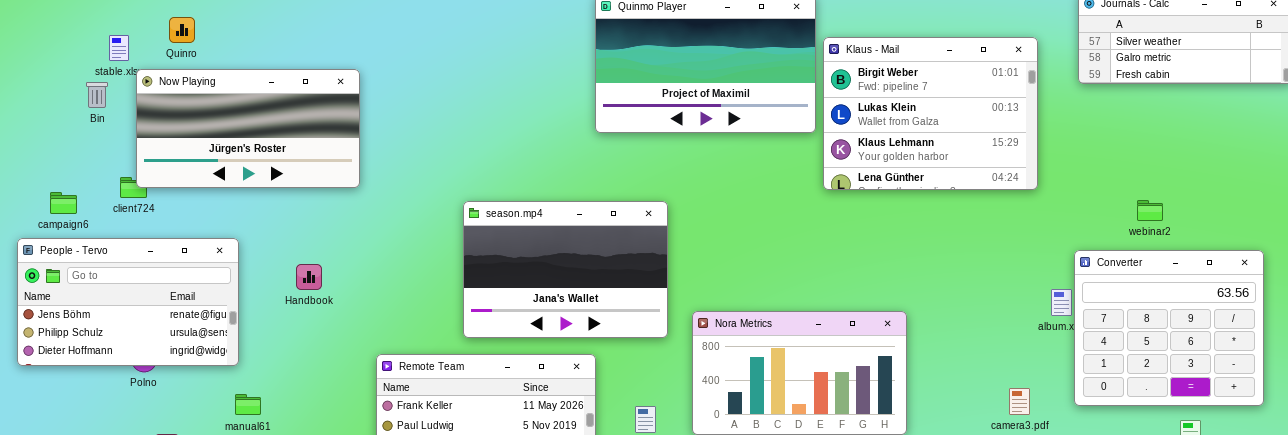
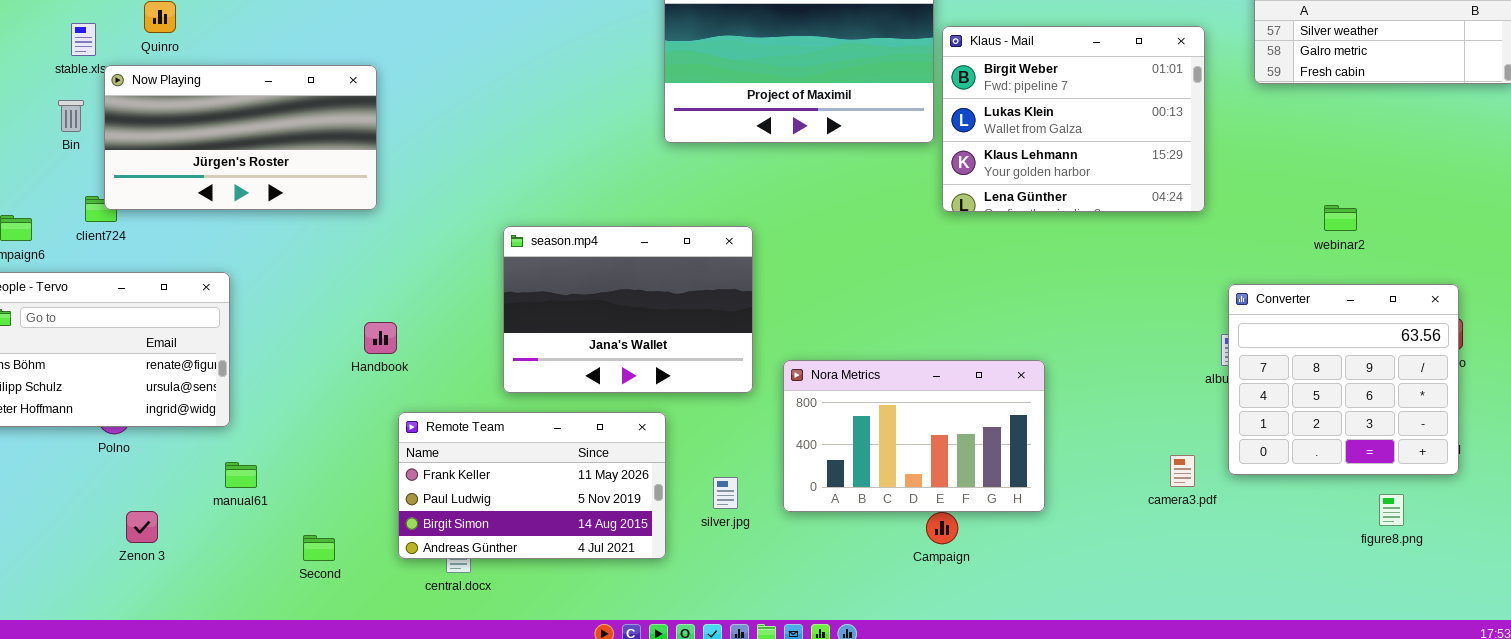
Bin: [86,82,108,108] -> [58,100,84,132], moved
webinar2: [1137,200,1163,221] -> [1324,205,1357,231], moved
Converter: [1074,250,1264,406] -> [1228,284,1459,475], moved
Handbook: [296,264,322,290] -> [364,322,397,354], moved

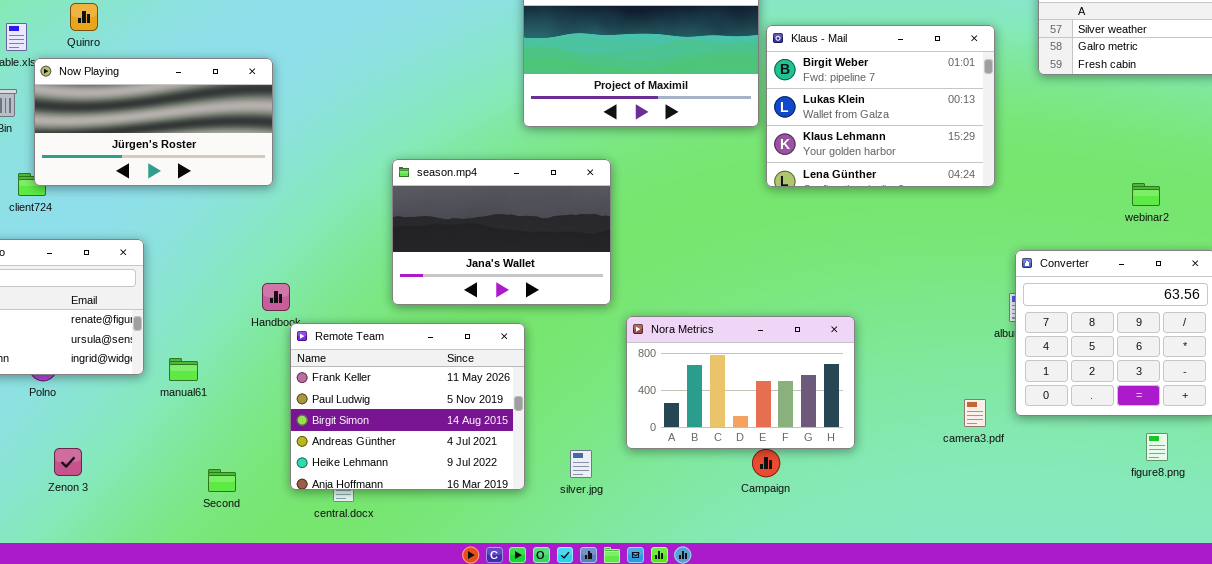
webinar2: [1324,205,1357,231] -> [1132,183,1160,206], moved
season.mp4: [503,226,753,393] -> [392,159,611,305], moved
Remote Team: [398,412,666,559] -> [290,323,525,490], resized
manual61: [225,462,257,488] -> [169,358,198,381], moved
silver.jpg: [713,477,738,509] -> [570,450,592,478], moved

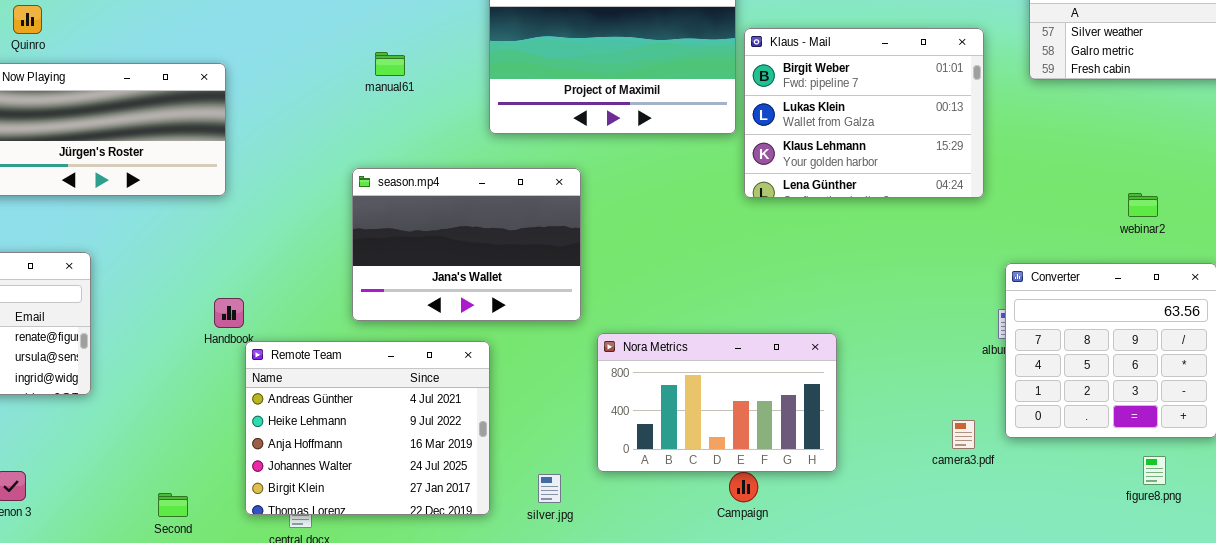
Remote Team: [290,323,525,490] -> [245,341,490,515], scrolled down 3 rows
manual61: [169,358,198,381] -> [375,52,405,76], moved

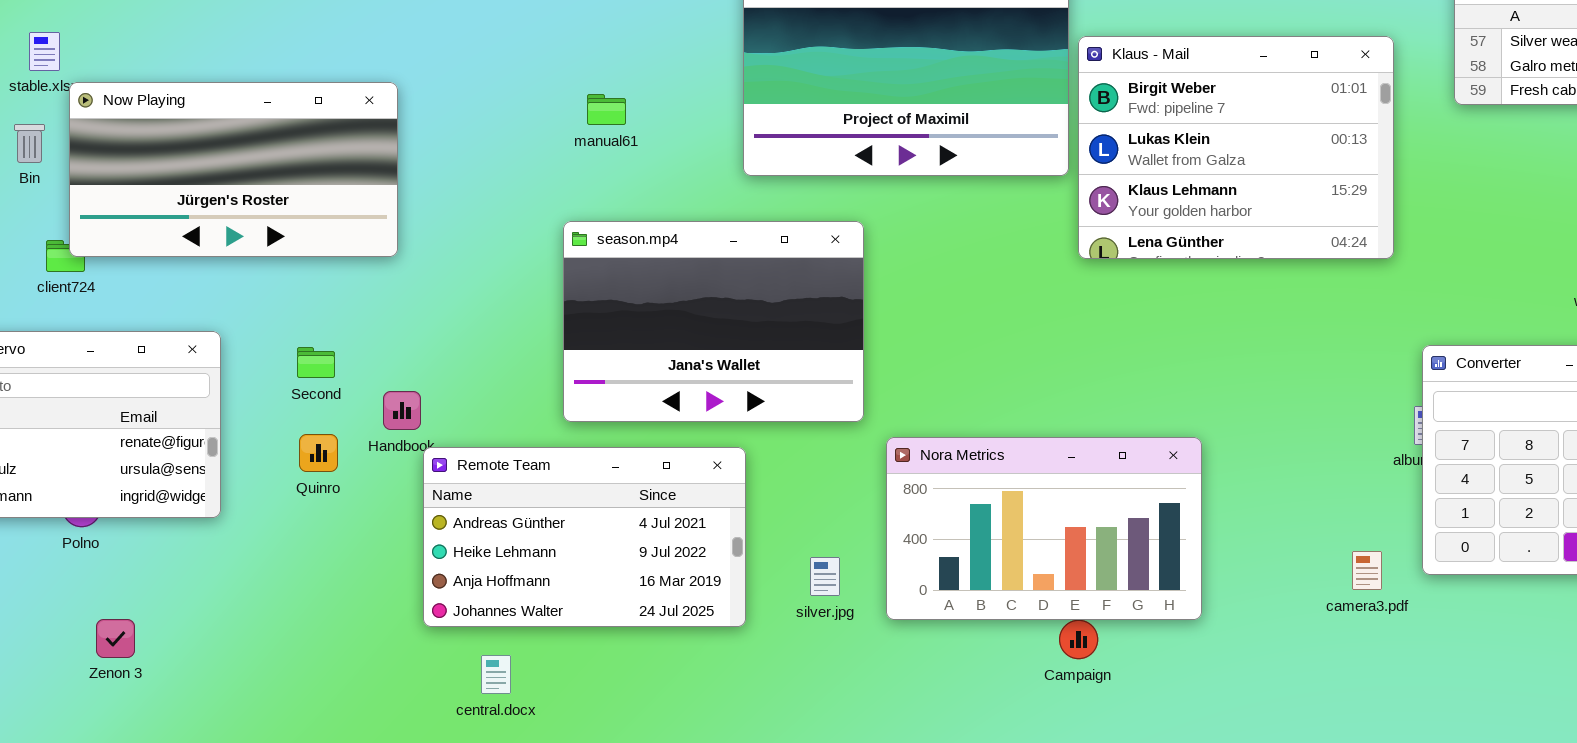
Quinro: [13,5,42,34] -> [299,434,338,472], moved
manual61: [375,52,405,76] -> [587,94,626,125], moved
Remote Team: [245,341,490,515] -> [423,447,746,627], resized
silver.jpg: [538,474,561,503] -> [810,557,840,596], moved
Second: [158,493,188,517] -> [297,347,335,378], moved

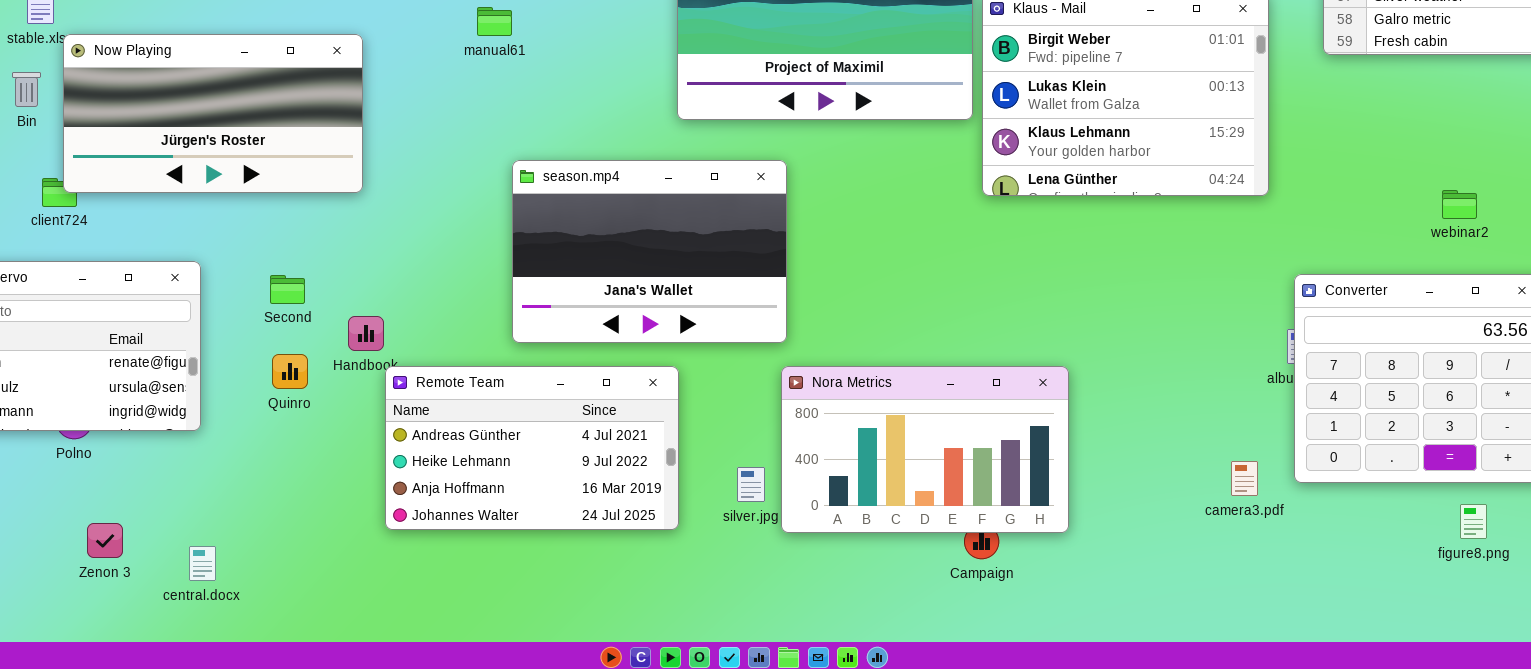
manual61: [587,94,626,125] -> [477,7,512,36], moved
Nora Metrics: [886,437,1202,620] -> [781,366,1069,533], moved
central.docx: [481,655,511,694] -> [189,546,216,581], moved

